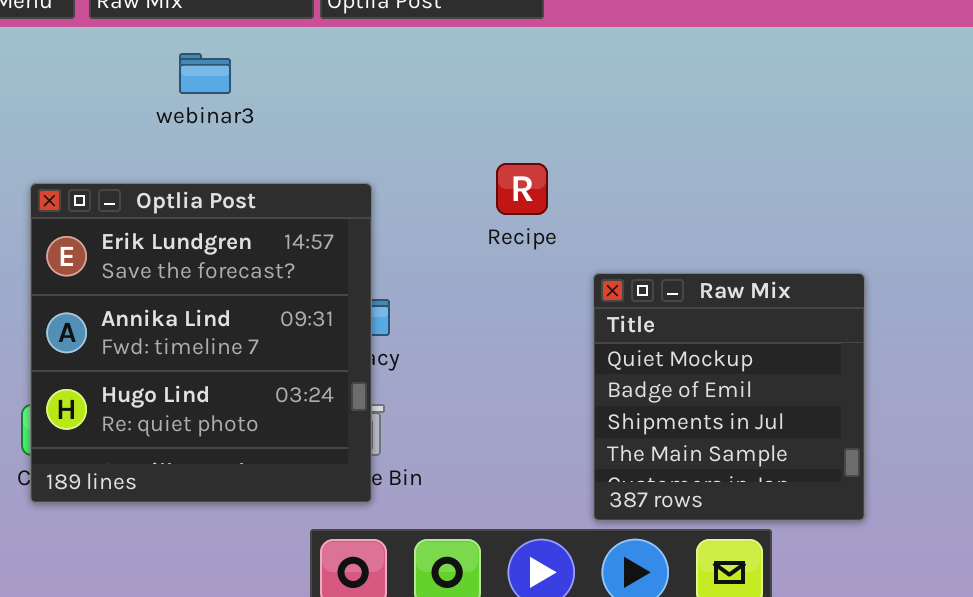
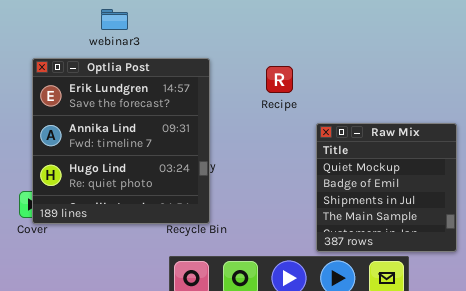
Optlia Post: [30,183,372,503] -> [32,58,210,224], moved

